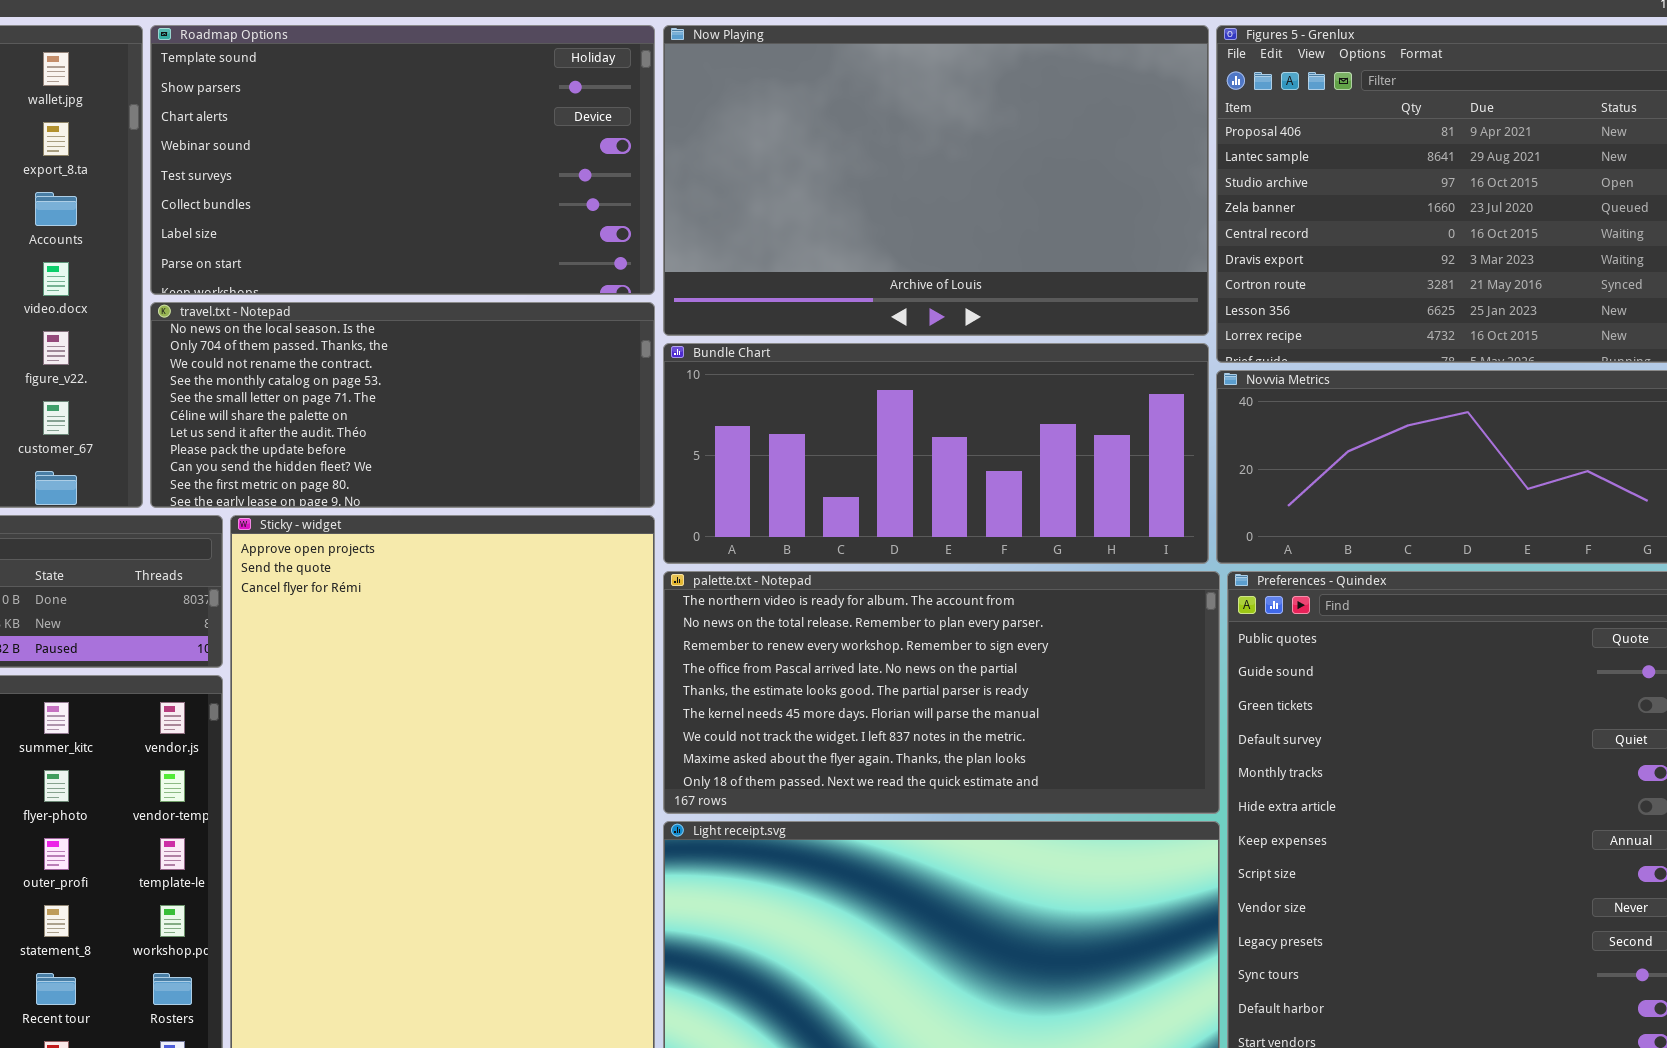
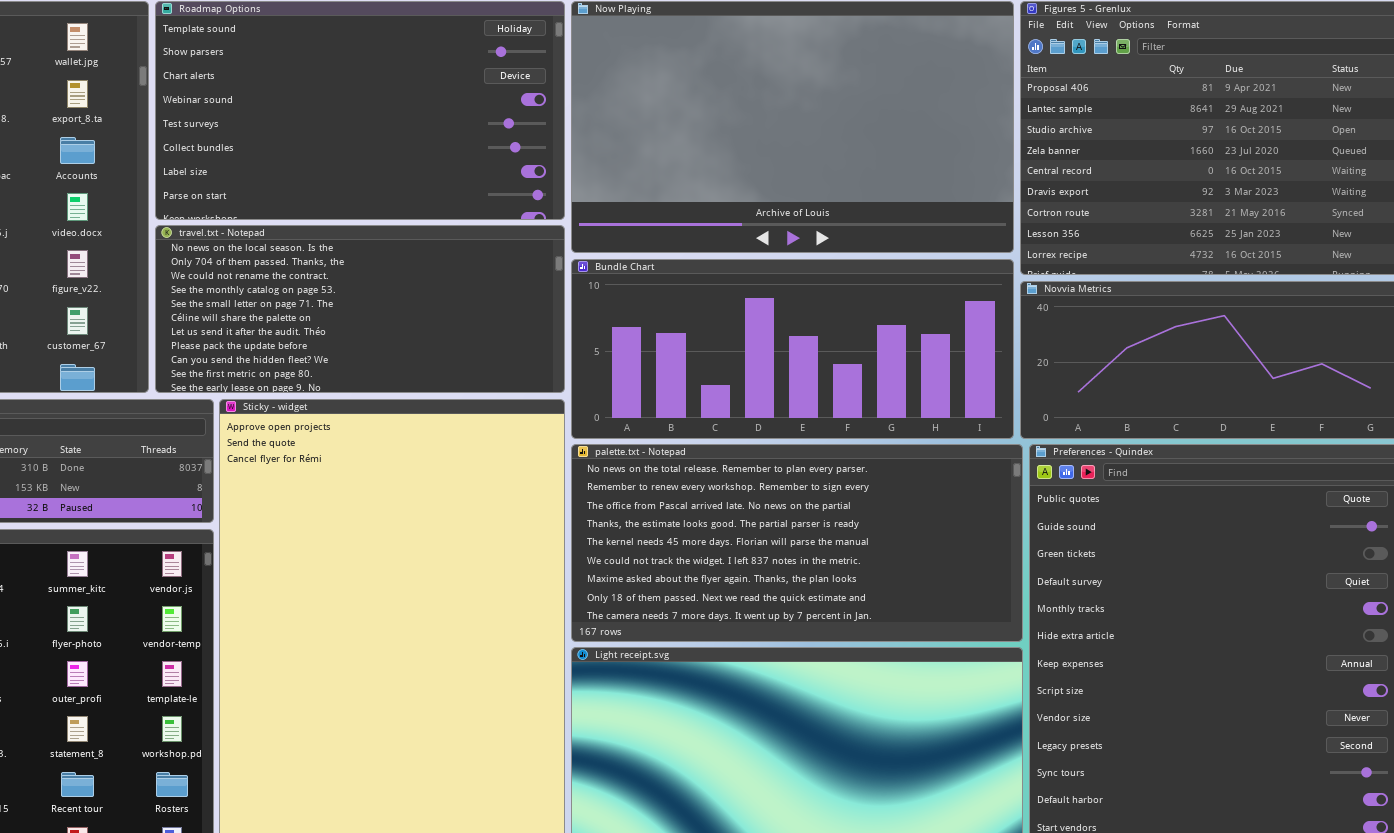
palette.txt - Notepad: [663,571,1220,814] -> [571,444,1023,642], scrolled down 1 row

